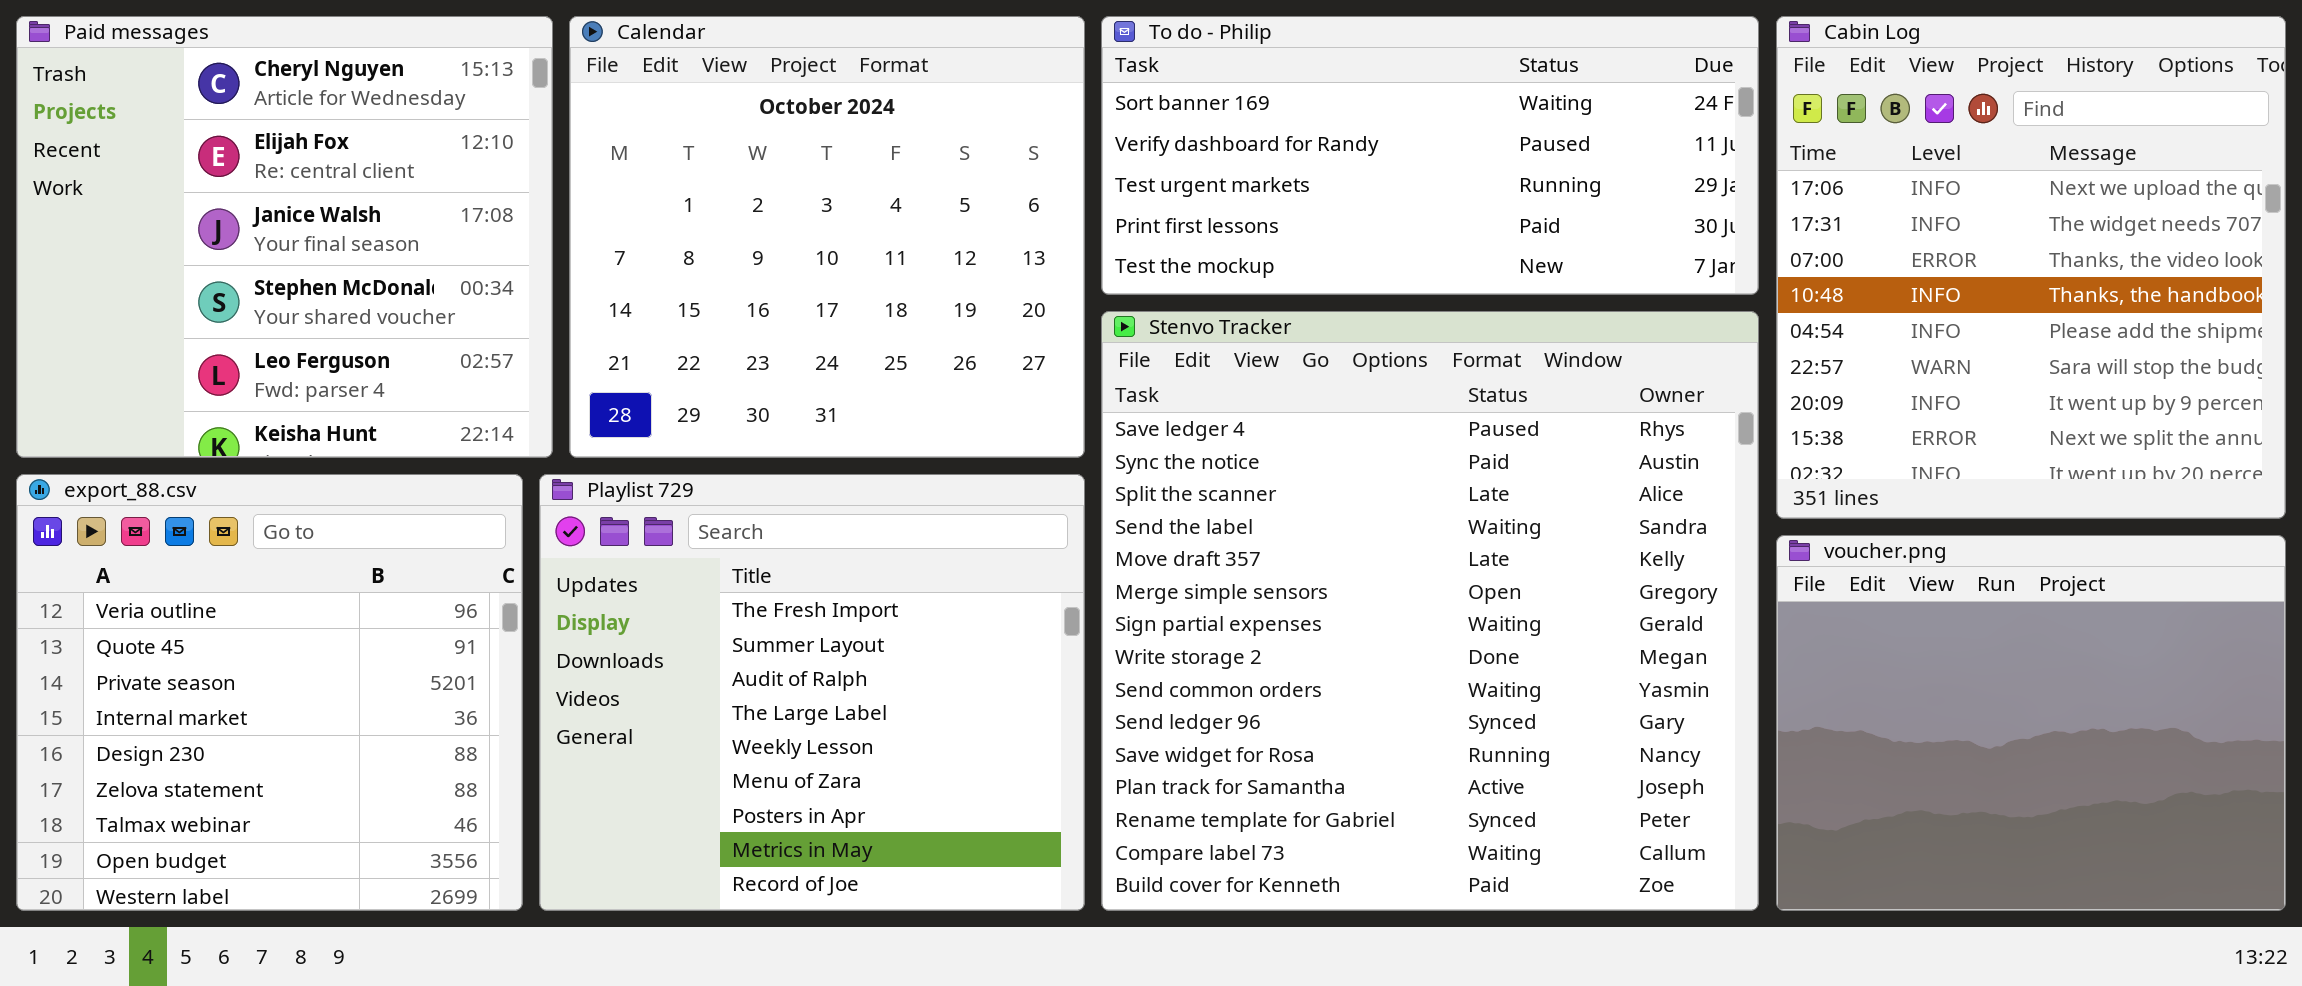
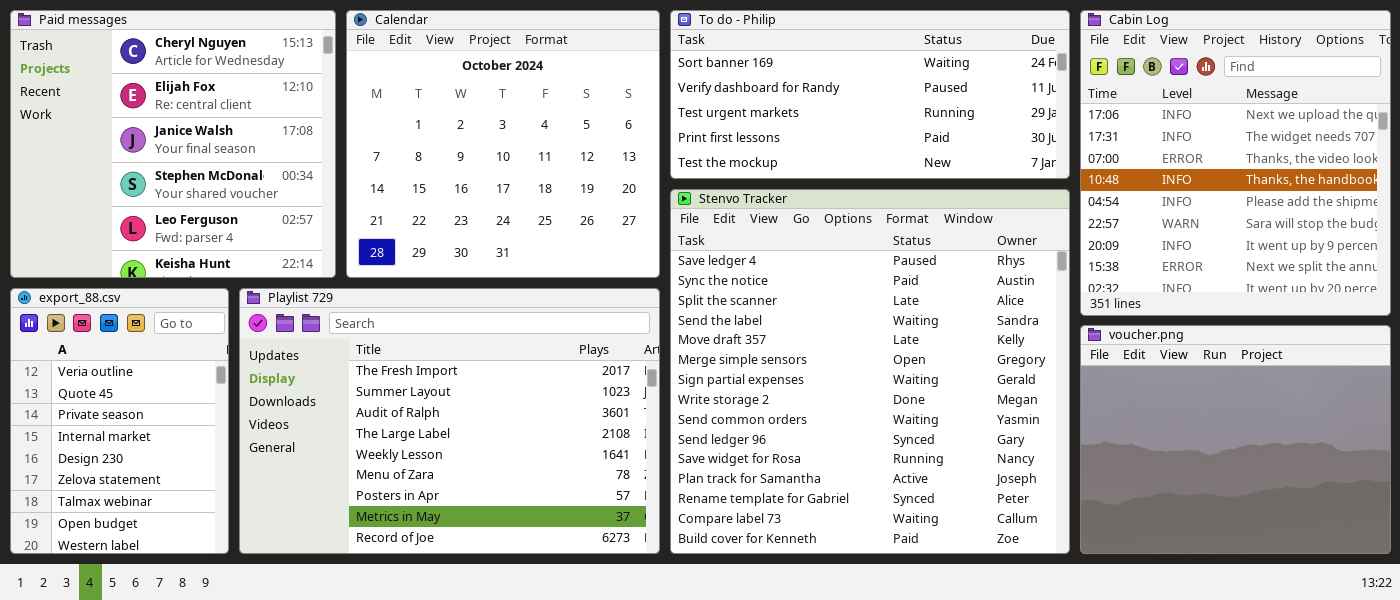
export_88.csv: [16,474,523,911] -> [10,288,229,554], resized
Playlist 729: [539,474,1085,911] -> [239,288,660,554], resized

